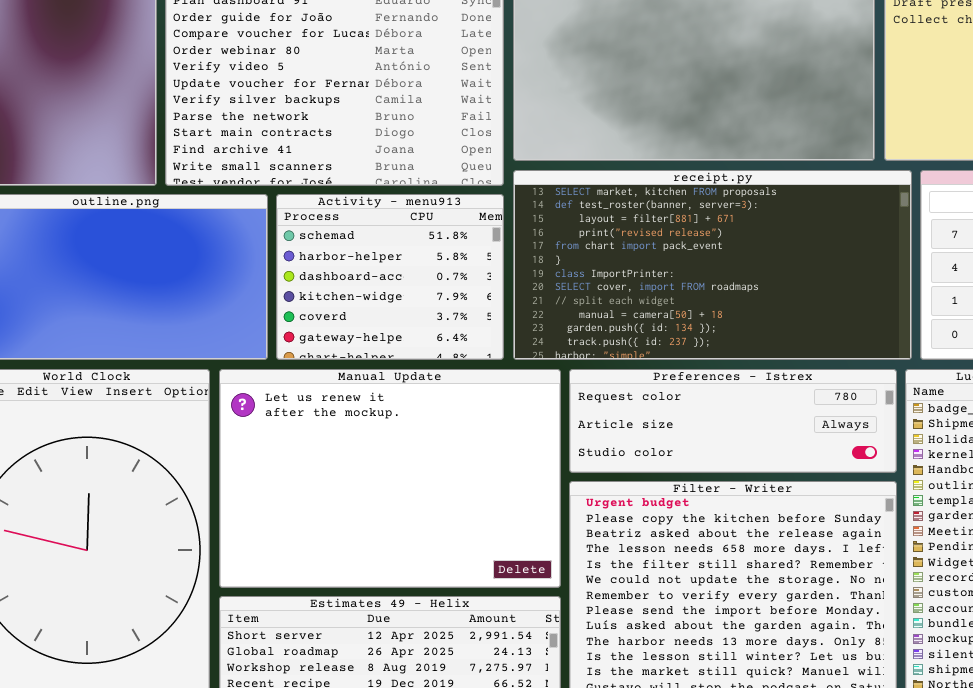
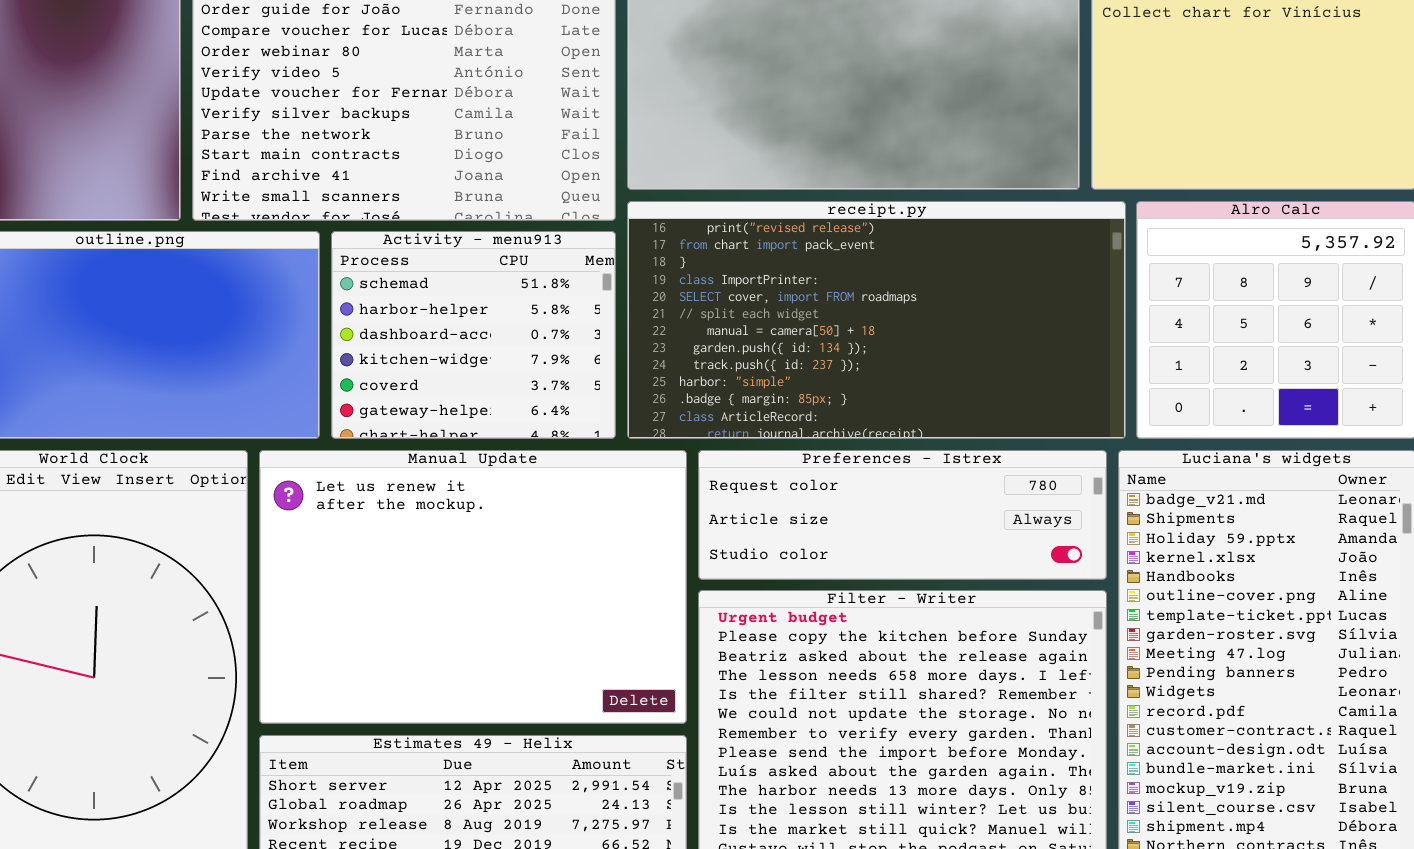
receipt.py: [513,170,912,360] -> [627,201,1126,439], scrolled down 3 rows

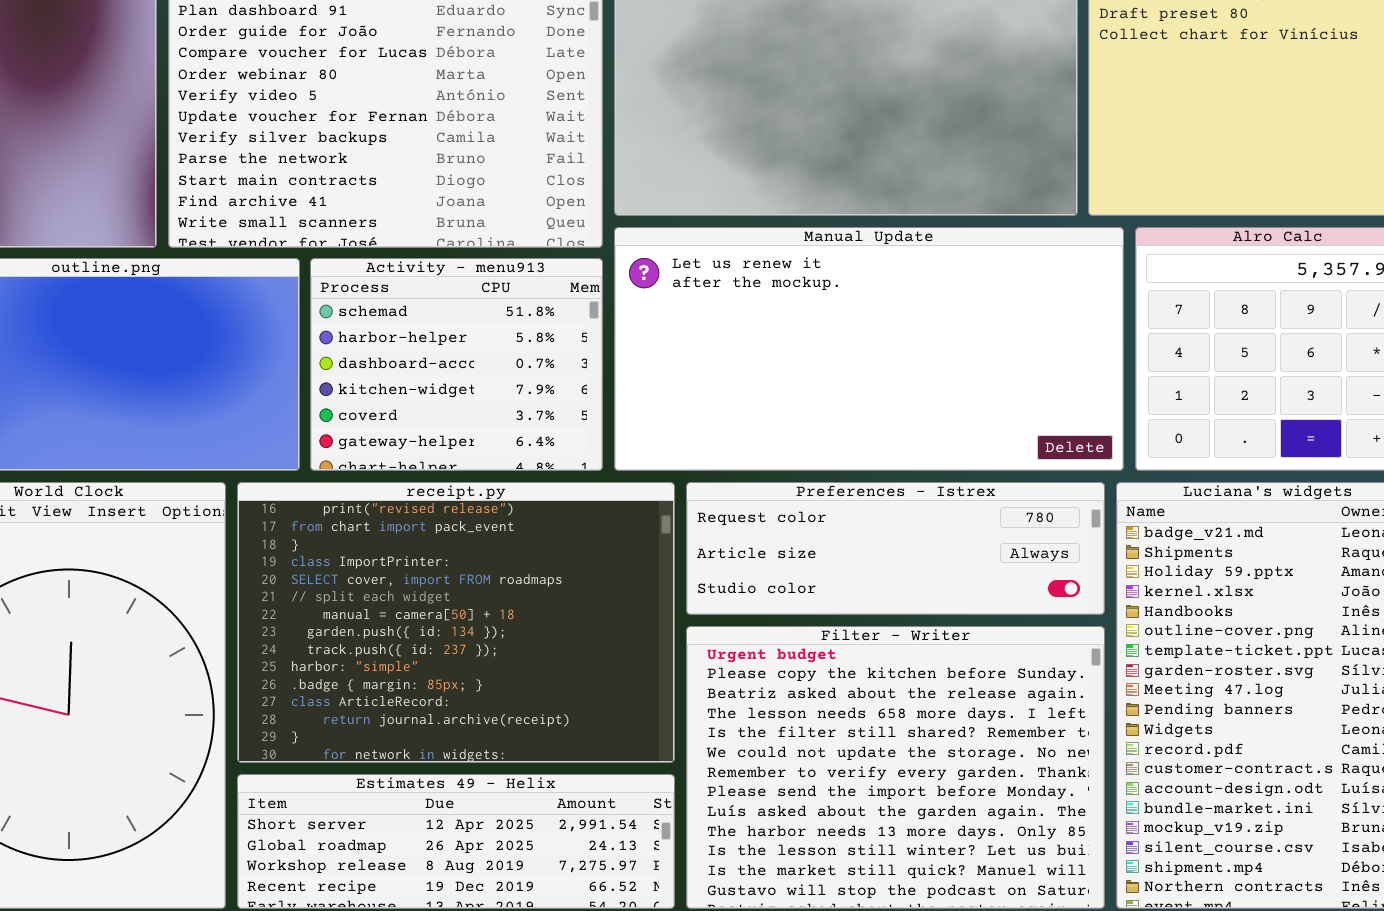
receipt.py: [627,201,1126,439] -> [237,482,675,763], moved, resized
Manual Update: [259,450,687,724] -> [614,227,1124,471], moved, resized

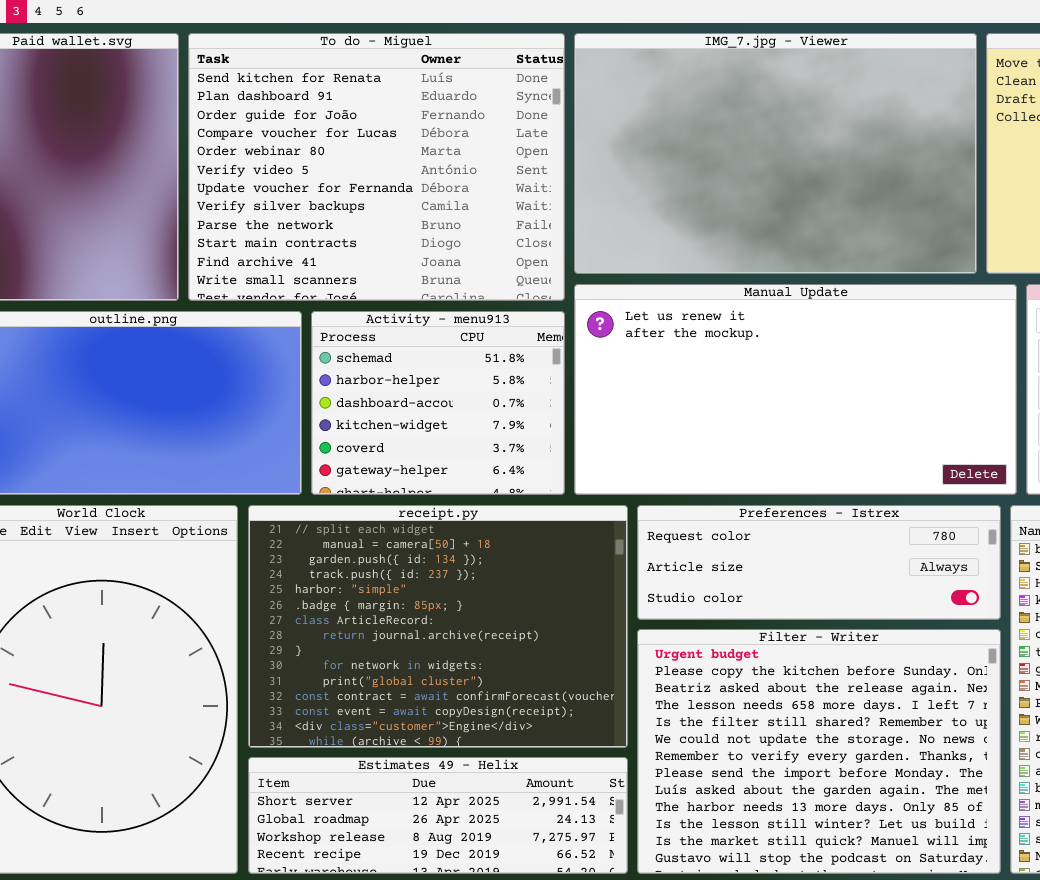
receipt.py: [237,482,675,763] -> [248,505,628,748], scrolled down 5 rows

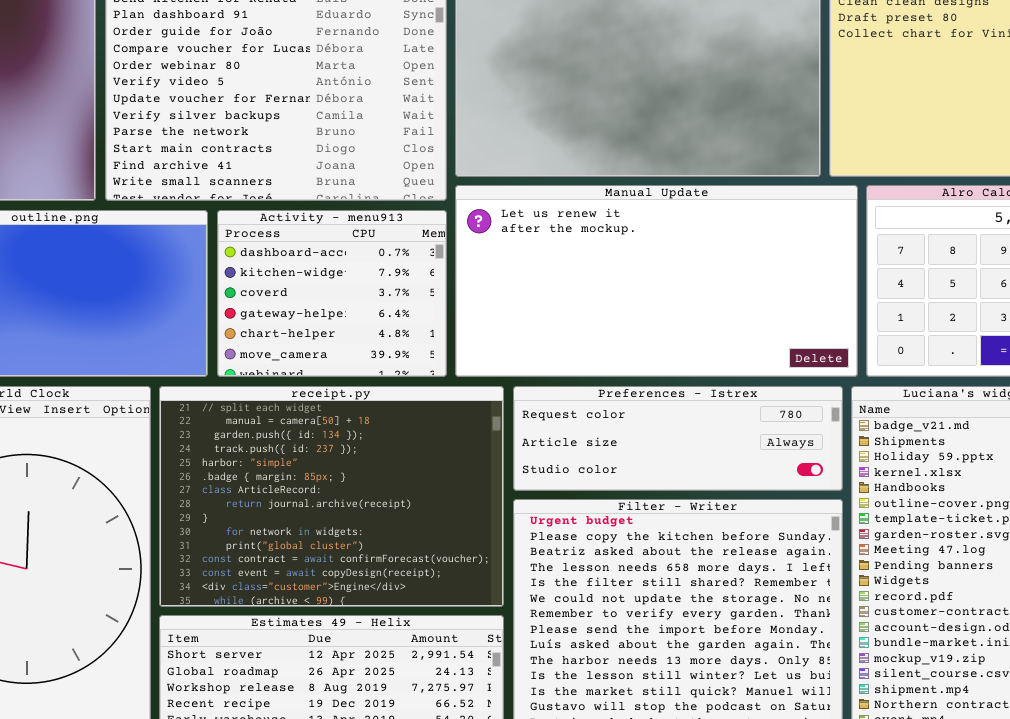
Activity - menu913: [311,311,565,495] -> [217,210,447,377], scrolled down 2 rows

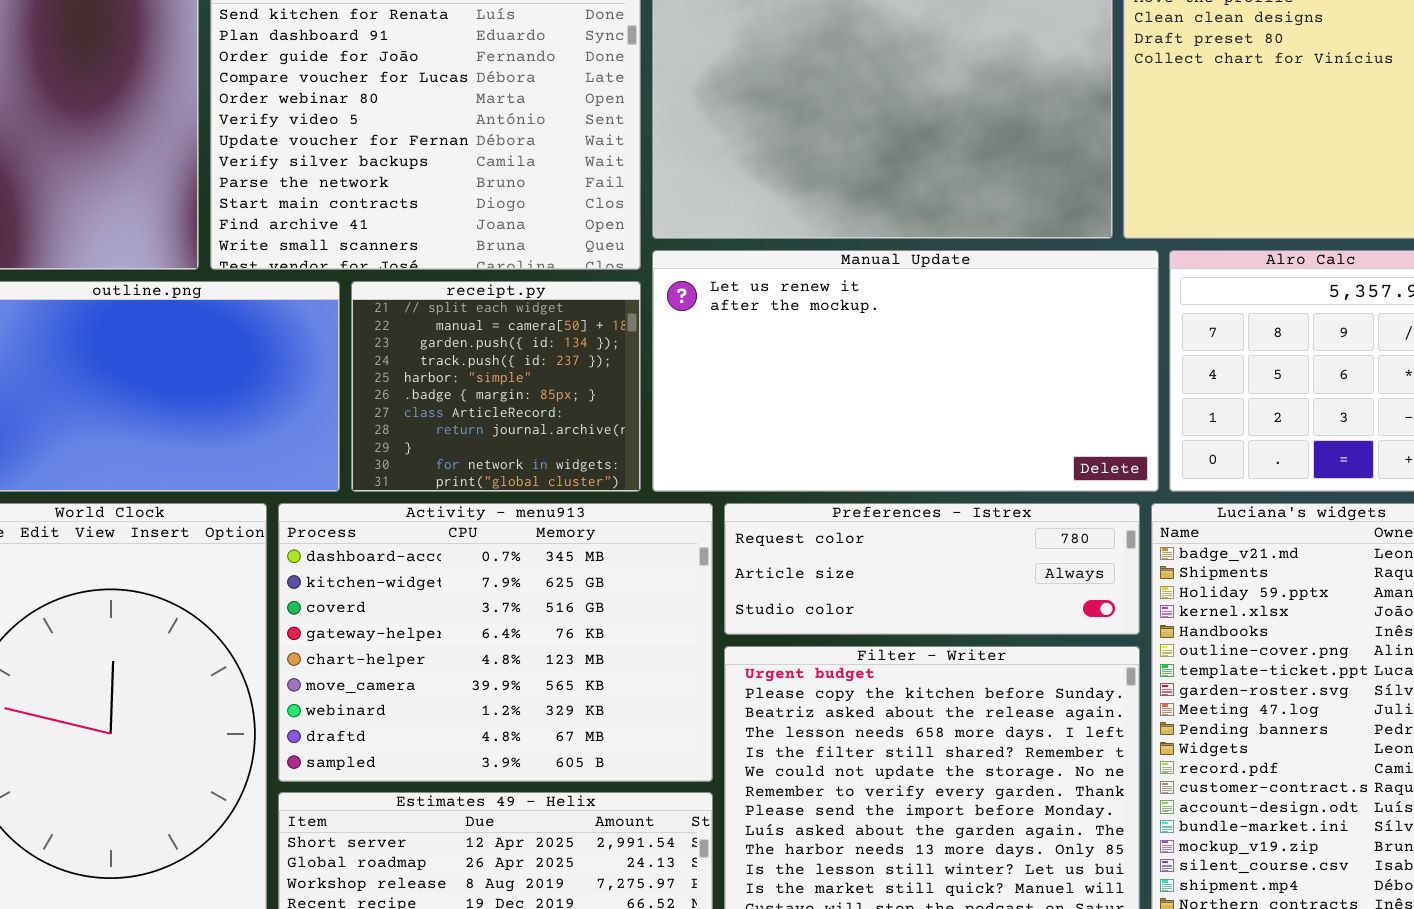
Activity - menu913: [217,210,447,377] -> [278,503,713,782], moved, resized
receipt.py: [159,386,504,607] -> [351,281,641,492], moved, resized

